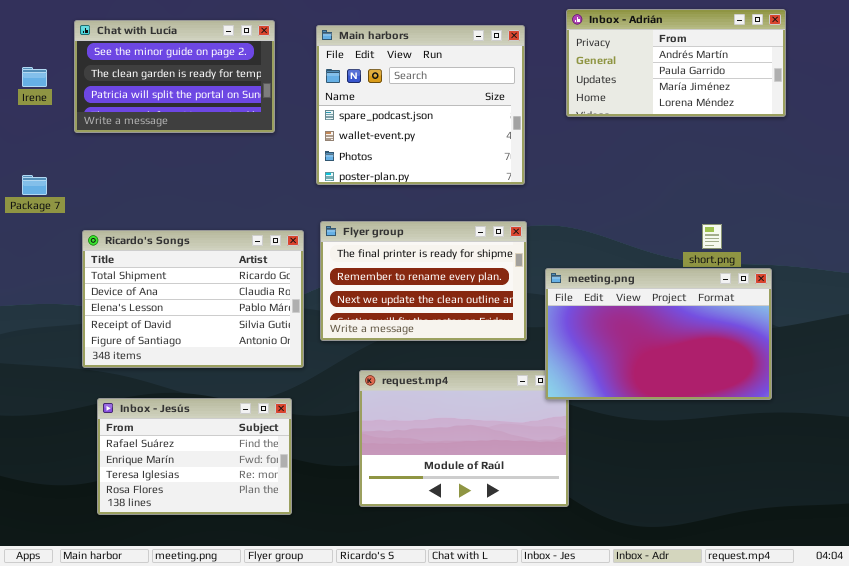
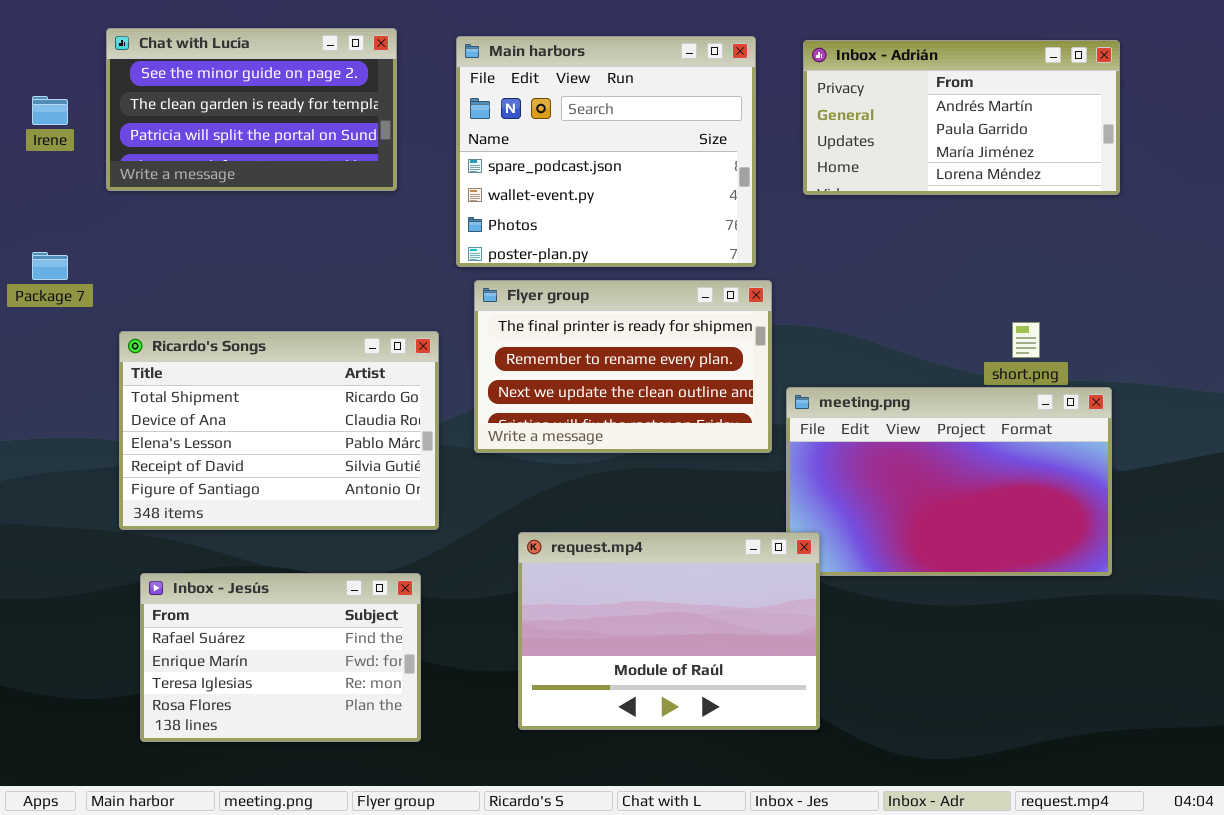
Inbox - Adrián: [566,9,786,117] -> [803,40,1120,195], moved
Flyer group: [320,221,527,341] -> [474,280,772,453], moved
request.mp4: [359,370,569,507] -> [518,532,820,730], raised

